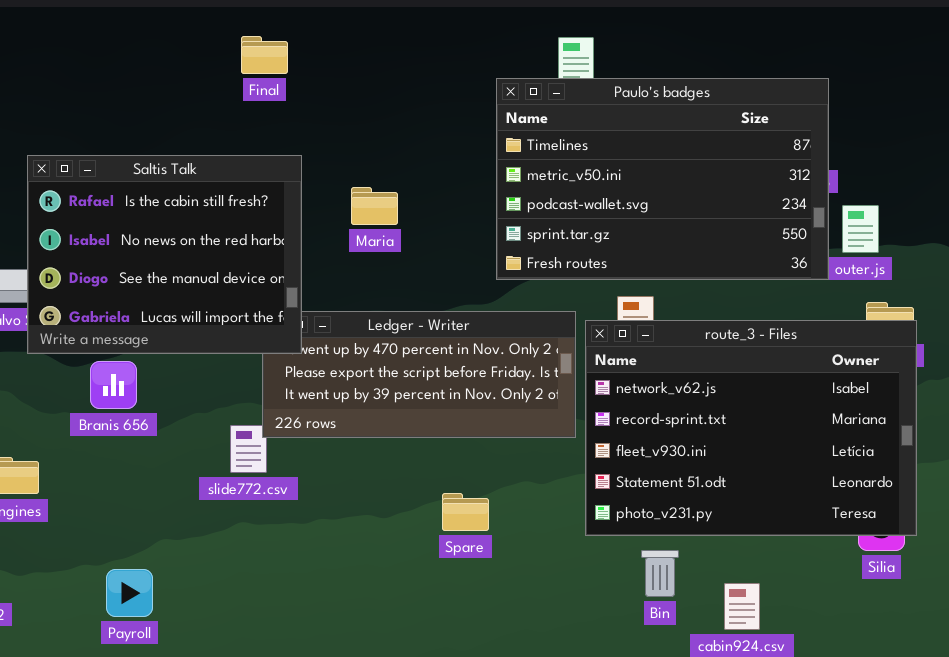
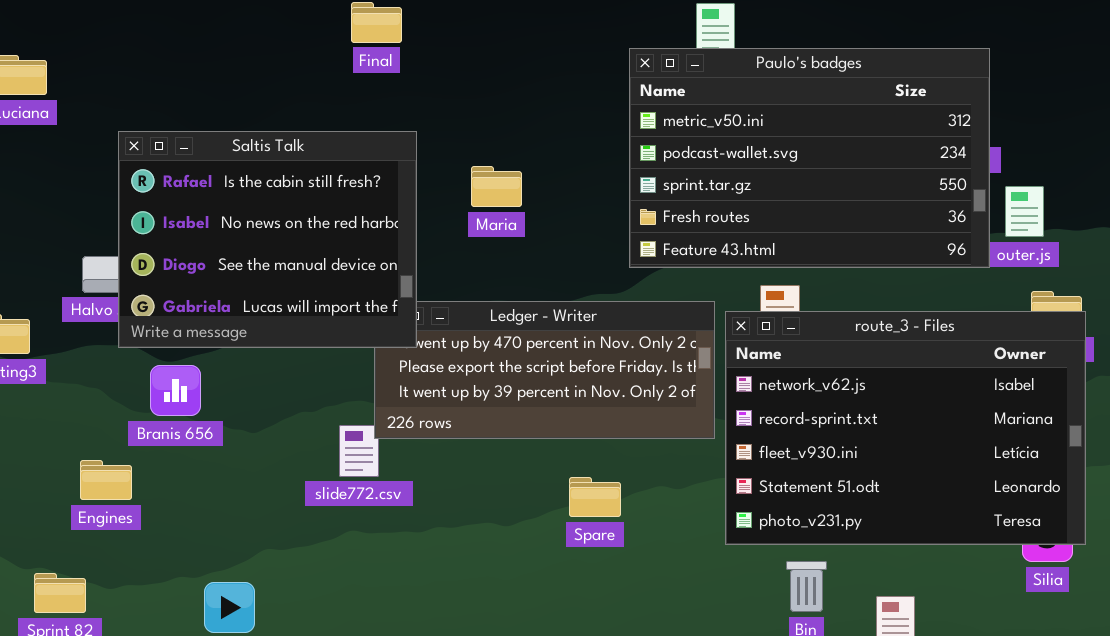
Paulo's badges: [496,78,829,280] -> [629,48,990,268], scrolled down 1 row
Branis 656: [90,361,137,409] -> [150,365,201,416], moved
Spare: [442,493,489,531] -> [569,477,621,517], moved

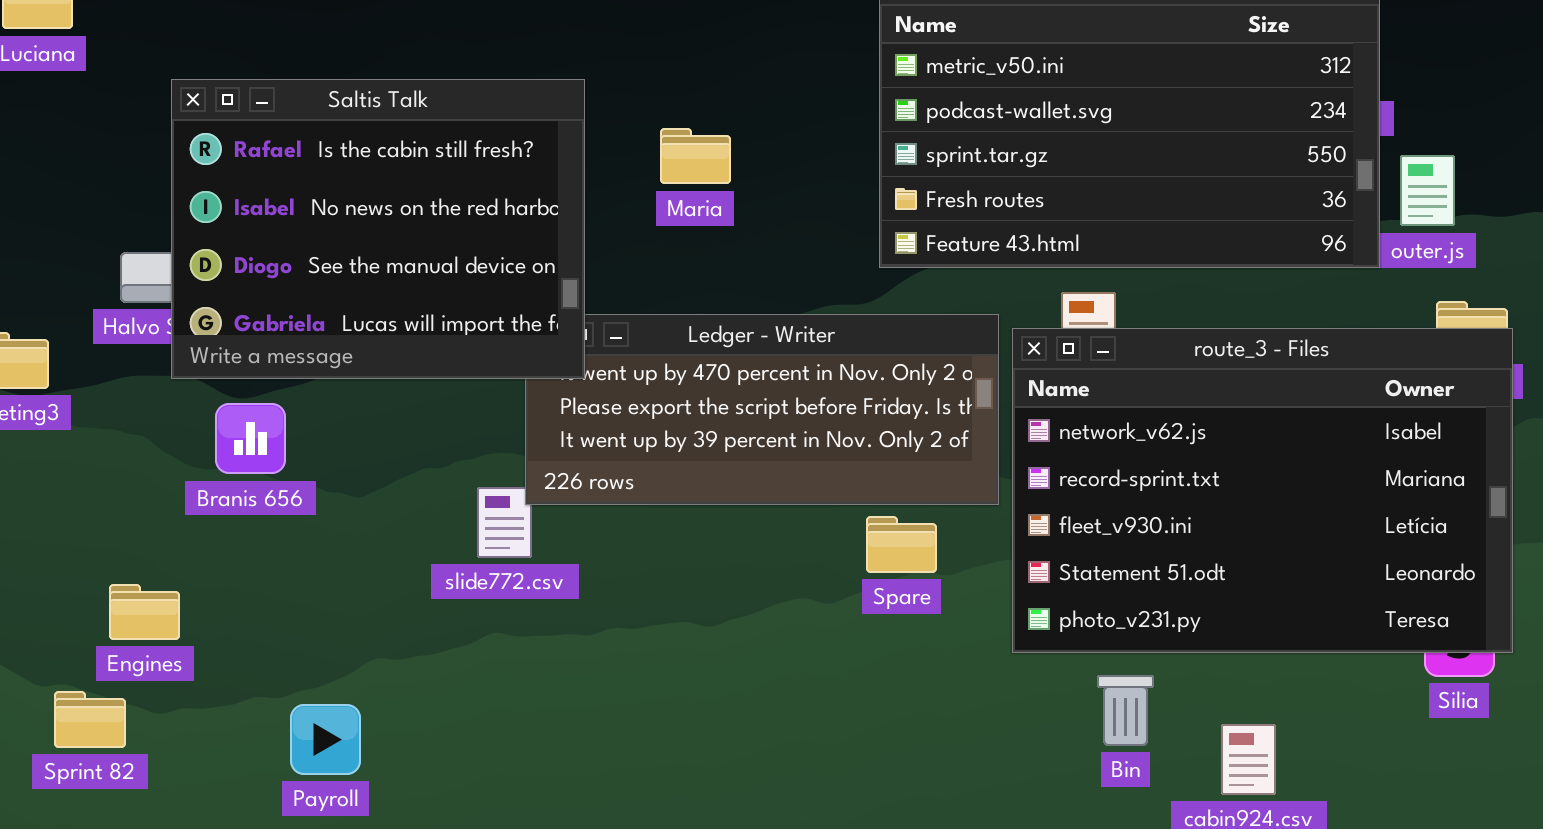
Engines: [80,460,132,500] -> [109,584,180,640], moved
Spare: [569,477,621,517] -> [866,516,937,573], moved

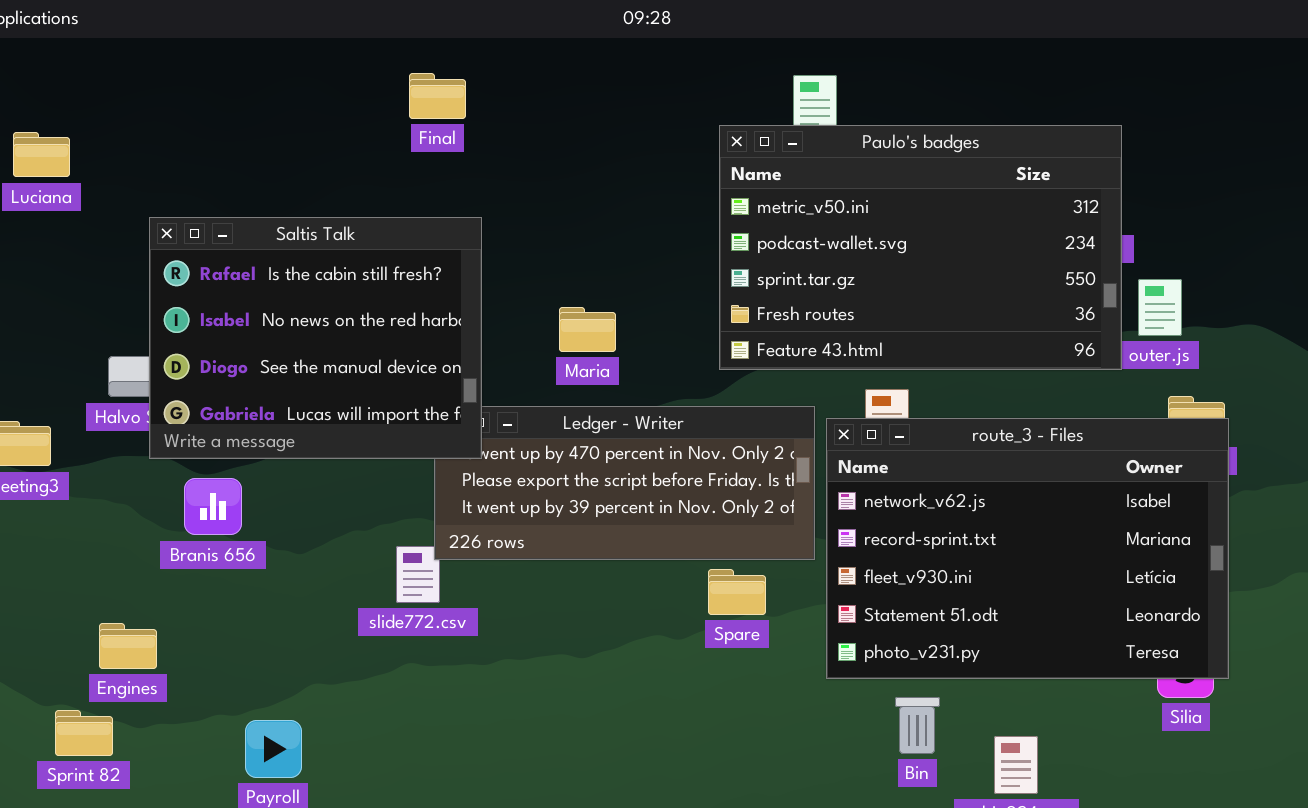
Maria: [660,128,731,184] -> [559,307,616,352], moved

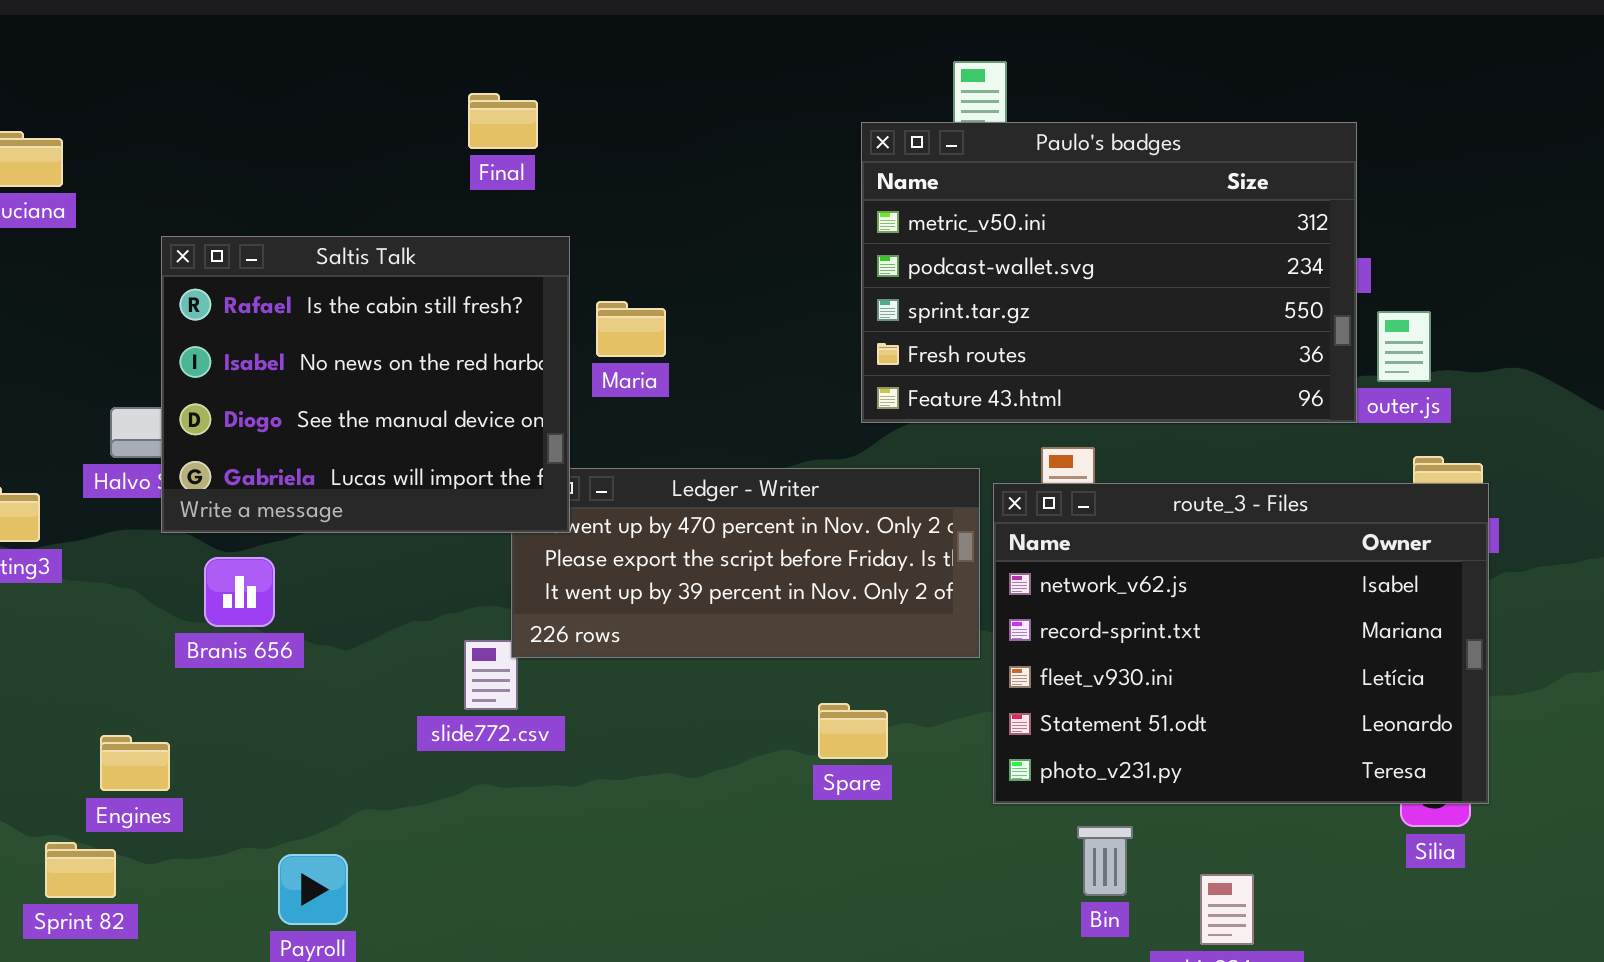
Final: [409,73,466,119] -> [468,93,538,149], moved
Maria: [559,307,616,352] -> [596,301,666,357], moved
Spare: [708,569,766,615] -> [818,703,888,759], moved

